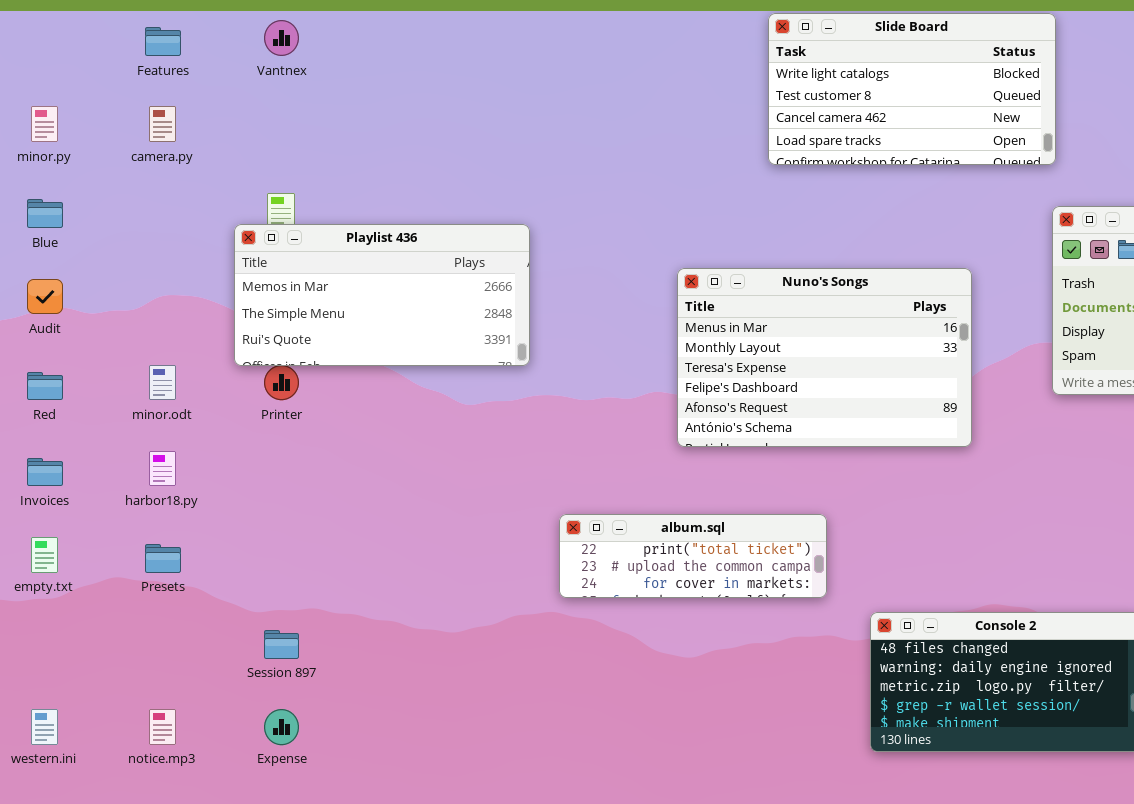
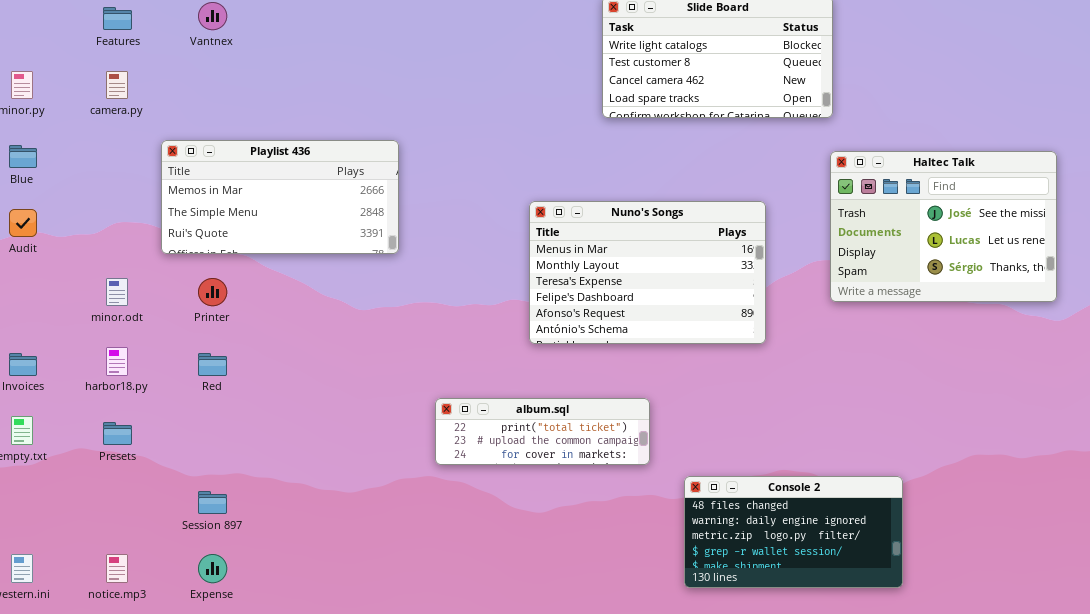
Playlist 436: [234,224,530,366] -> [161,140,399,254], moved
Red: [27,372,63,400] -> [198,353,227,376], moved

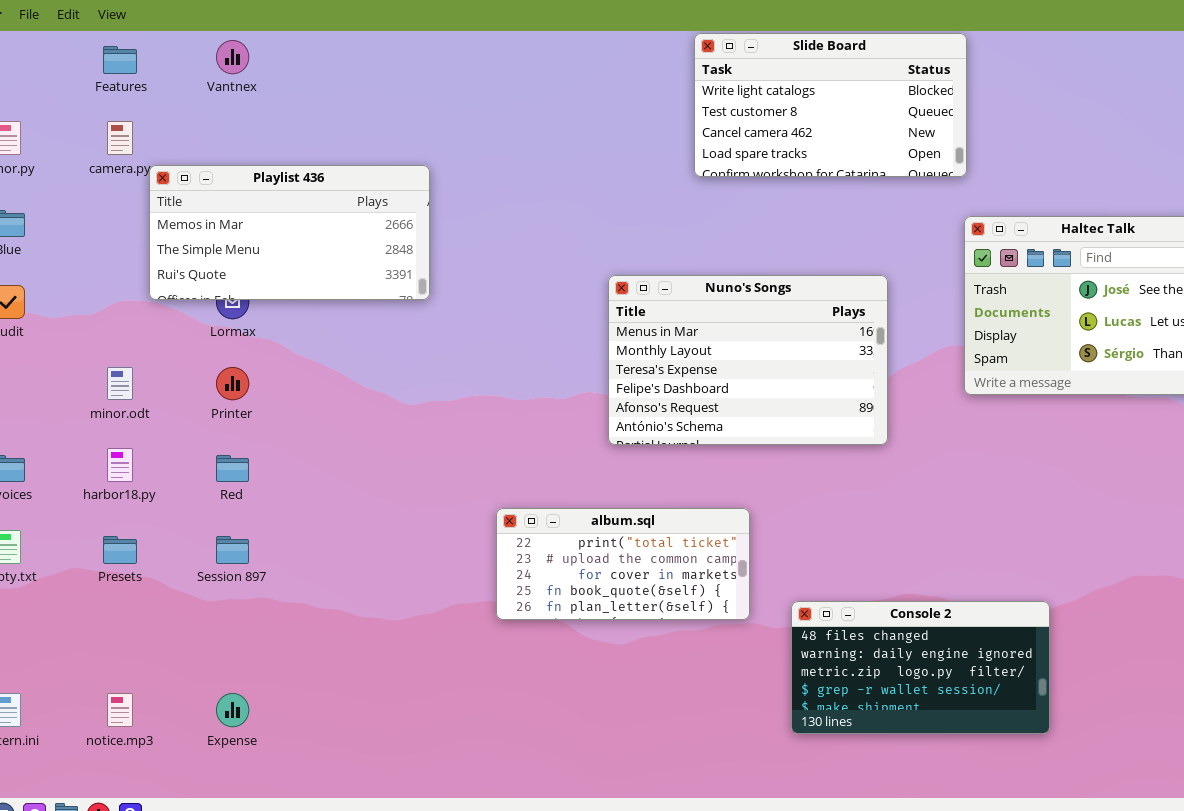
Playlist 436: [161,140,399,254] -> [149,165,430,300], moved
album.sql: [435,398,650,465] -> [496,508,750,620], resized
Session 897: [198,491,227,514] -> [216,536,249,564], moved

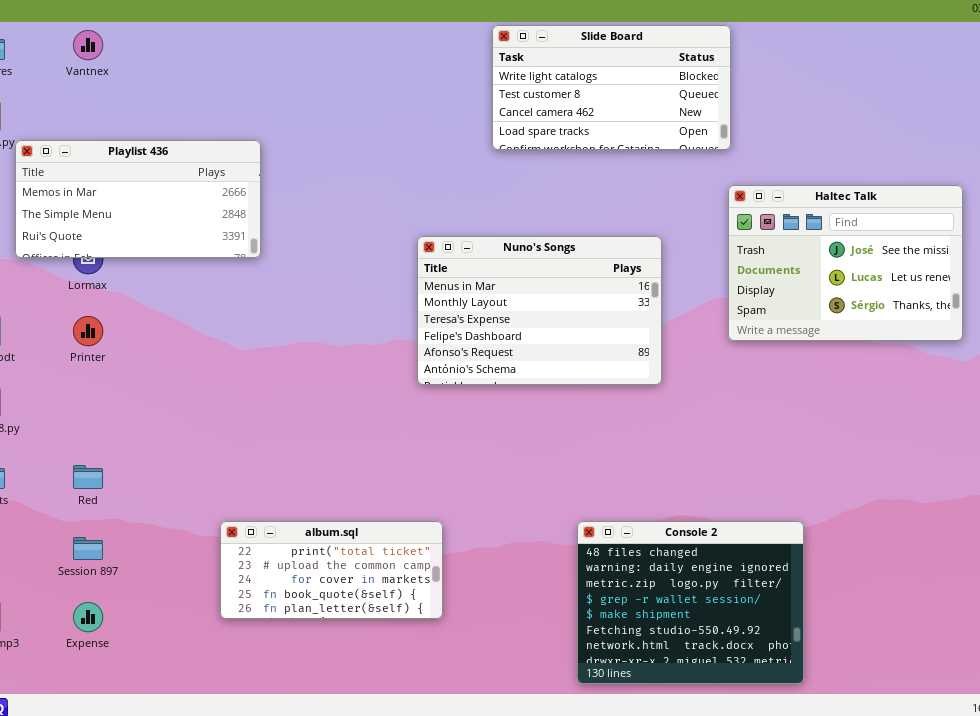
Red: [216,455,249,482] -> [73,465,103,489], moved
album.sql: [496,508,750,620] -> [220,521,443,619], moved
Session 897: [216,536,249,564] -> [73,537,103,560], moved
Console 2: [791,601,1050,734] -> [577,521,804,684], resized

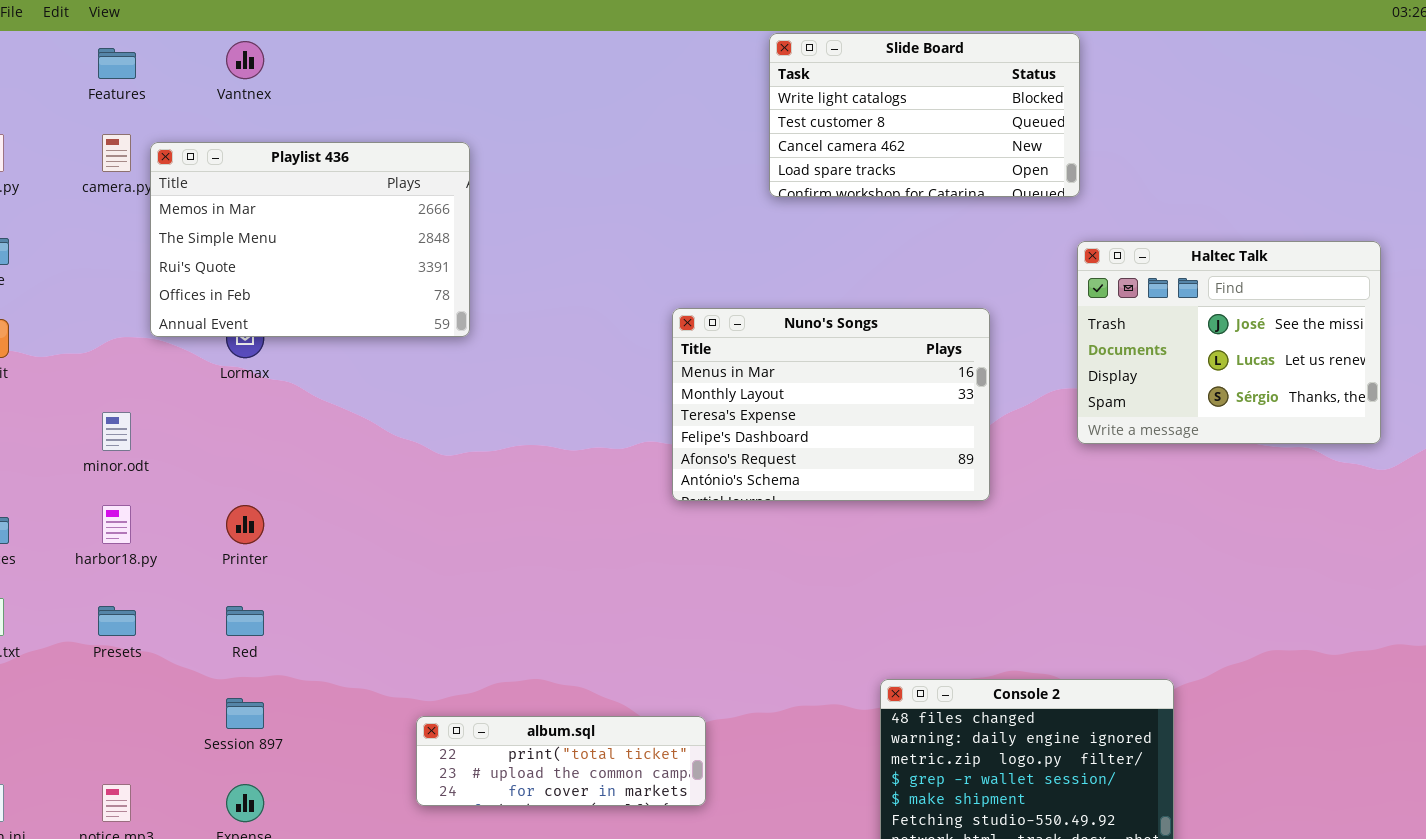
Playlist 436: [15,140,261,258] -> [150,142,470,337], resized
Printer: [73,316,103,346] -> [226,505,264,544], moved
album.sql: [220,521,443,619] -> [416,716,706,806], resized

